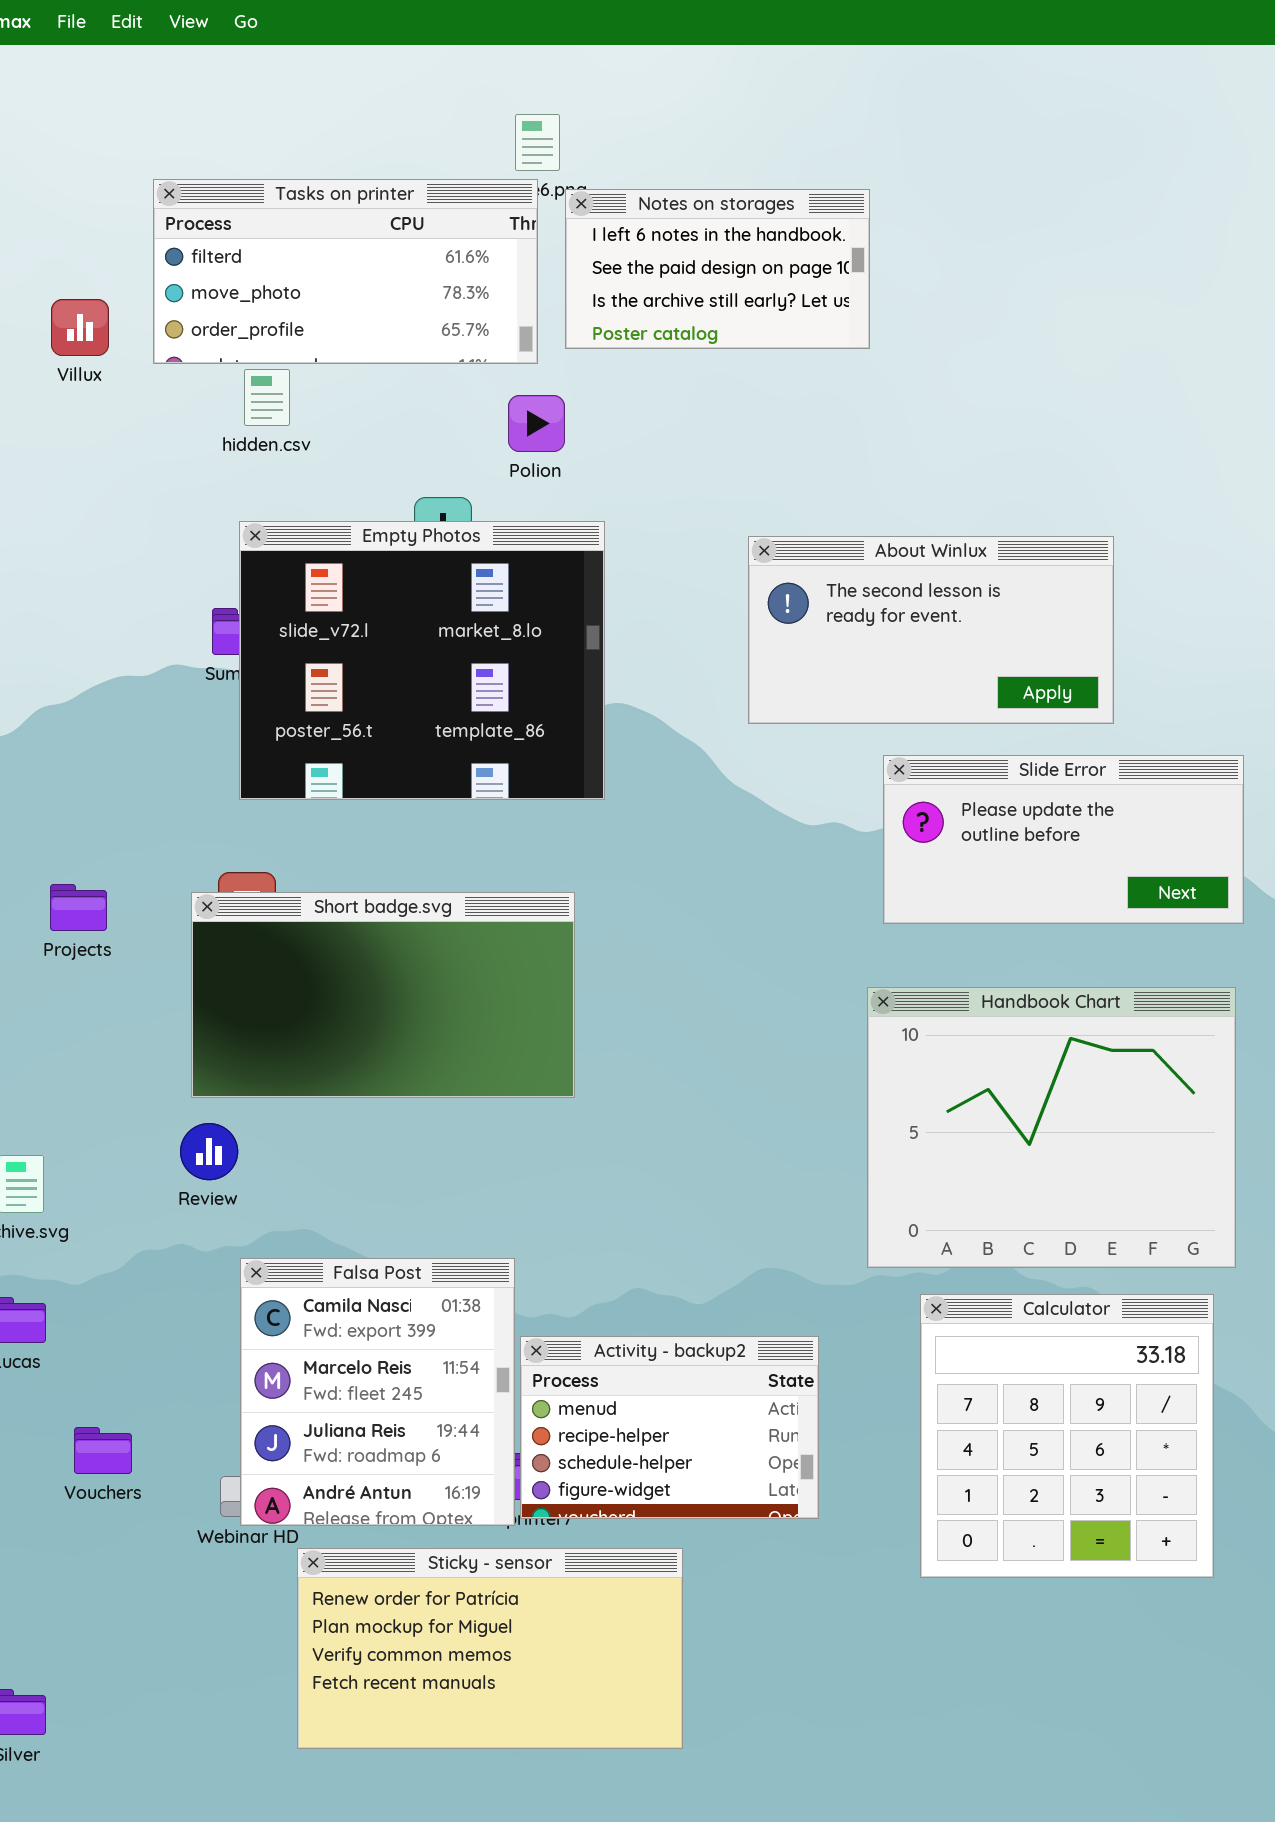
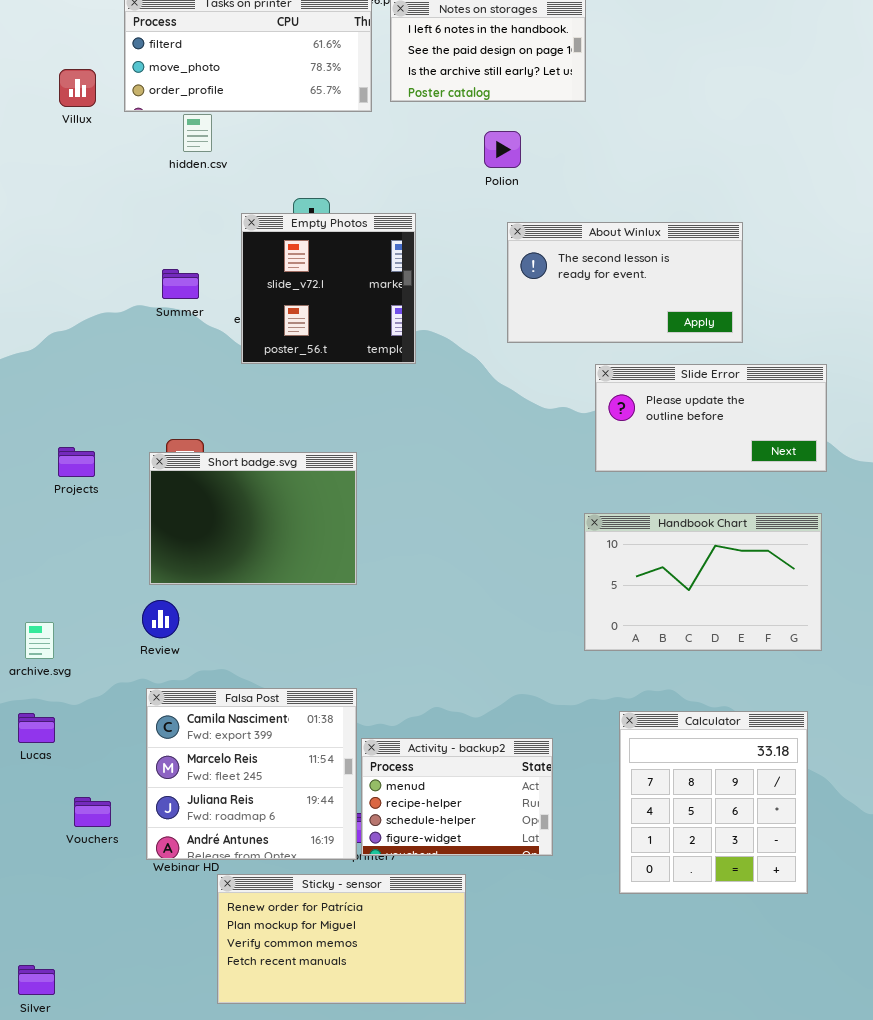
Polion: [508,395,565,452] -> [484,131,521,168], moved
Empty Photos: [239,521,605,800] -> [241,213,416,364], resized
Short badge.svg: [191,892,575,1098] -> [149,452,357,585], resized
Handbook Chart: [867,987,1236,1268] -> [584,513,822,651], resized
Falsa Post: [240,1258,515,1526] -> [146,688,357,860], resized

